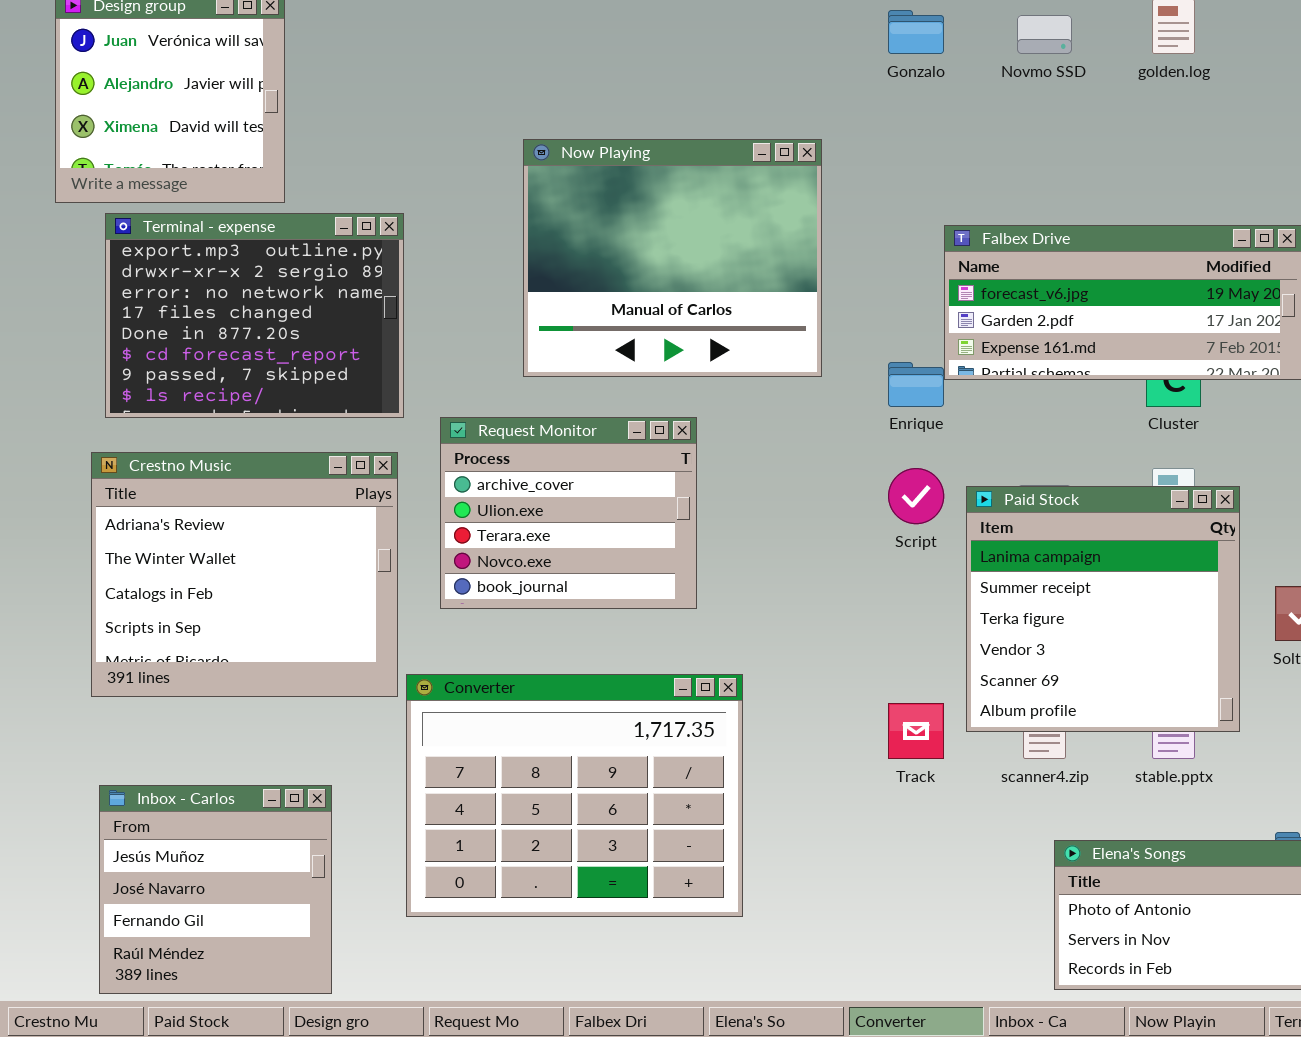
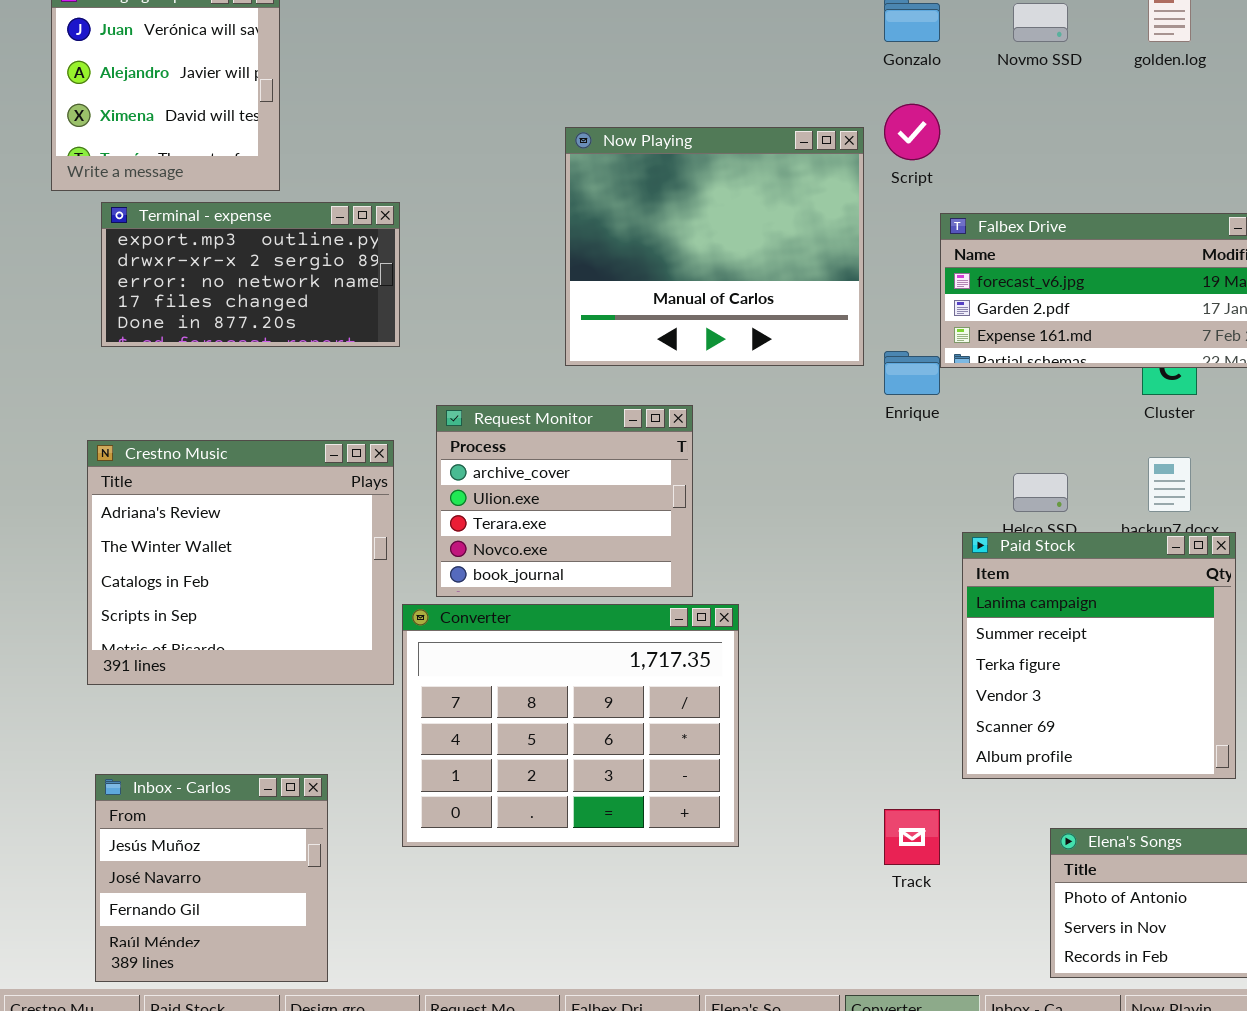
Now Playing: [523,139,822,377] -> [565,127,864,366], moved
Terminal - expense: [105,213,404,418] -> [101,202,400,347], resized
Script: [888,468,944,524] -> [884,104,940,160], moved
Paid Stock: [966,486,1240,732] -> [962,532,1236,779], moved
Converter: [406,674,743,917] -> [402,604,739,847], moved
Track: [888,703,944,759] -> [884,809,940,865], moved

